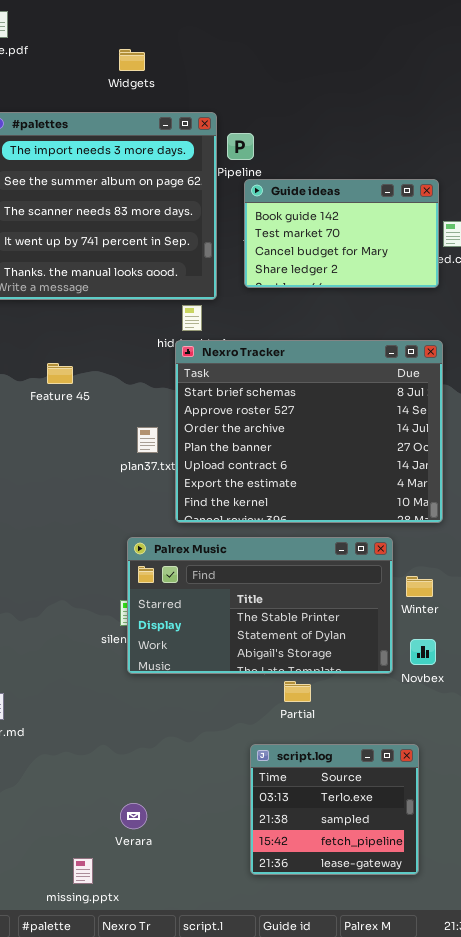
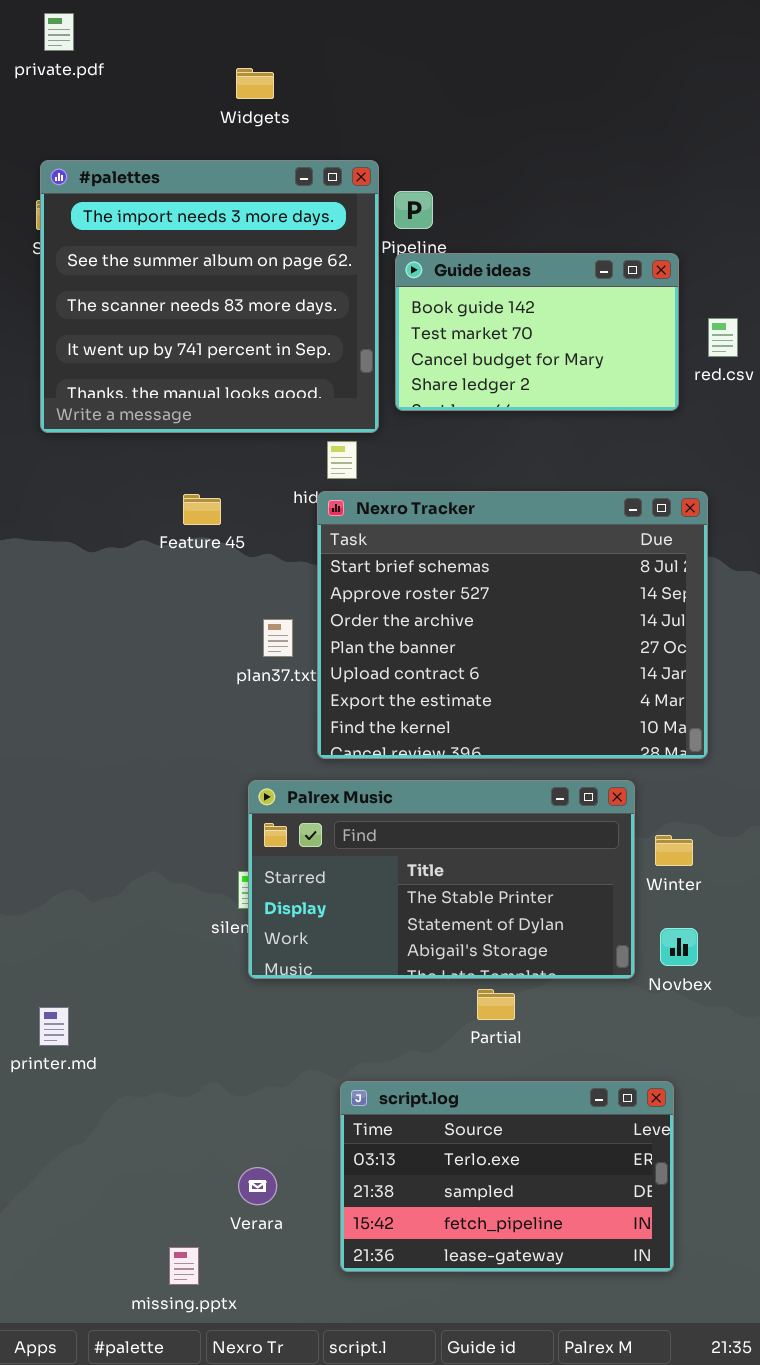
Guide ideas: [244,179,439,288] -> [395,253,679,411], moved
Feature 45: [47,363,73,384] -> [183,494,221,525], moved
script.log: [250,744,419,875] -> [340,1081,674,1272], resized

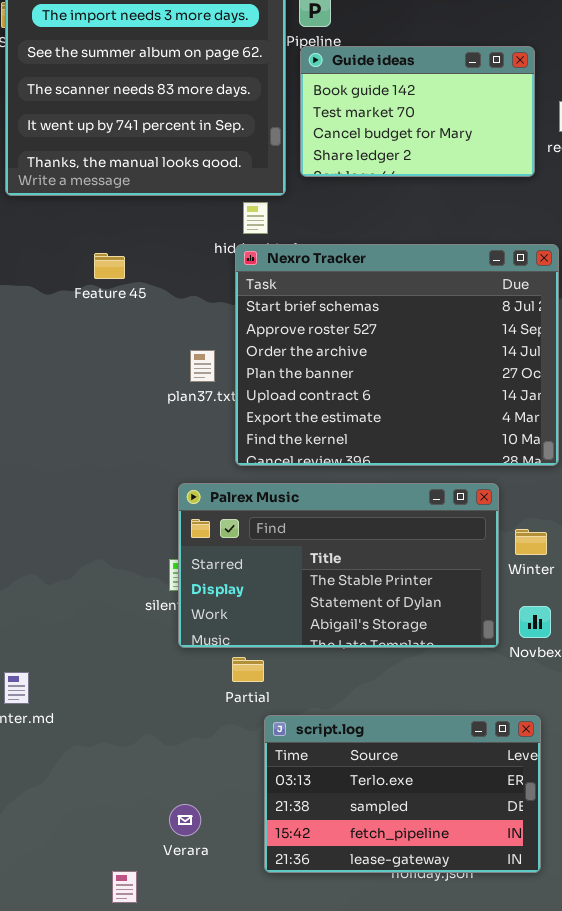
Feature 45: [183,494,221,525] -> [94,253,125,279], moved
Partial: [477,989,515,1020] -> [232,657,264,682], moved
script.log: [340,1081,674,1272] -> [264,715,541,873], moved

